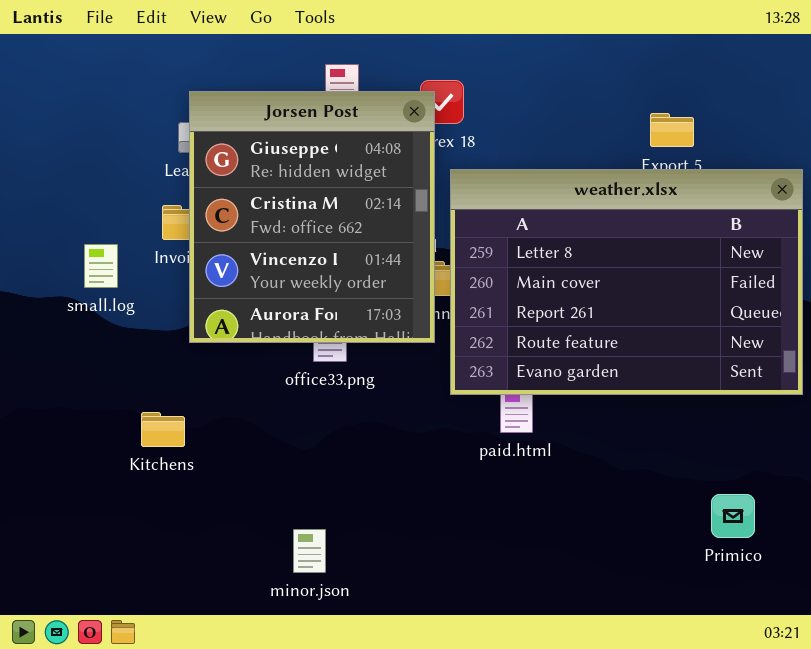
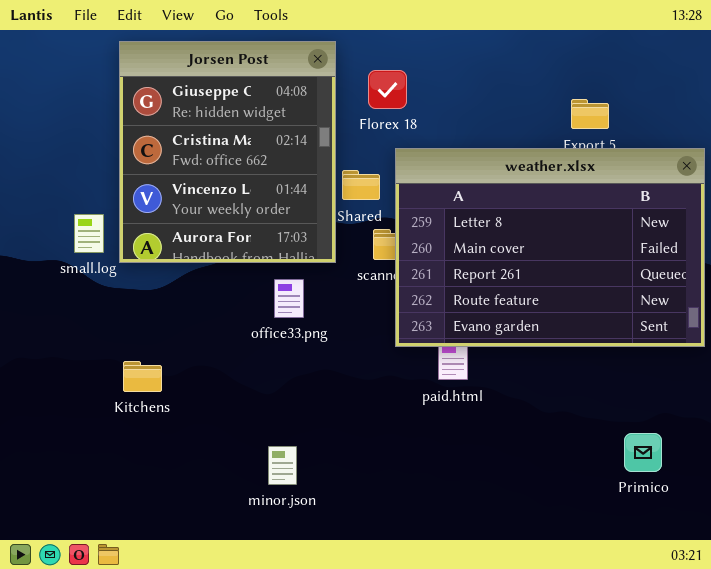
Jorsen Post: [189,91,435,343] -> [119,41,336,263], moved
minor.json: [293,529,326,573] -> [268,446,297,485], moved

